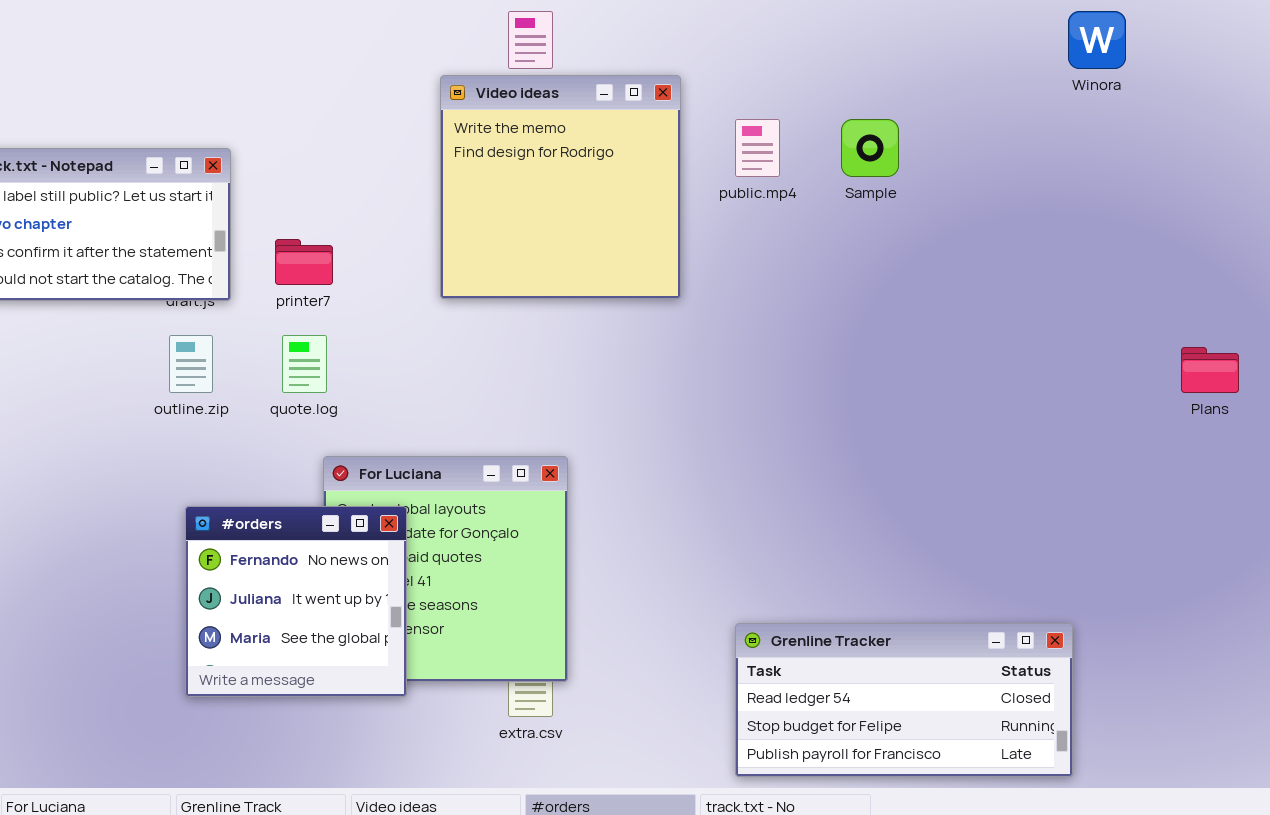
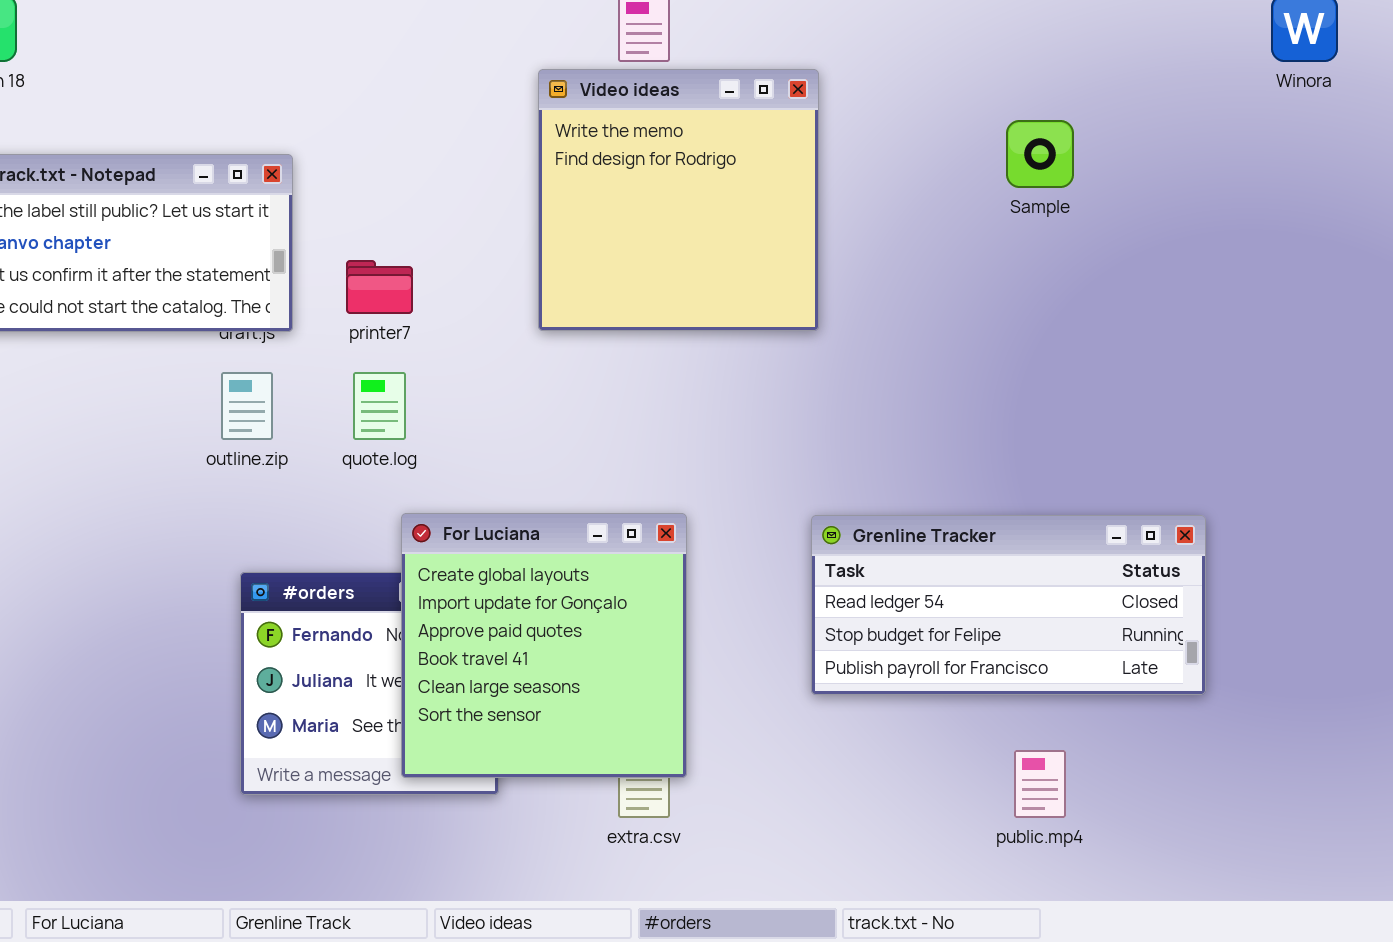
public.mp4: [735,119,780,177] -> [1014,750,1066,818], moved
For Luciana: [323,456,568,682] -> [401,513,687,778], raised
Grenline Tracker: [735,623,1073,777] -> [811,515,1206,695], moved

